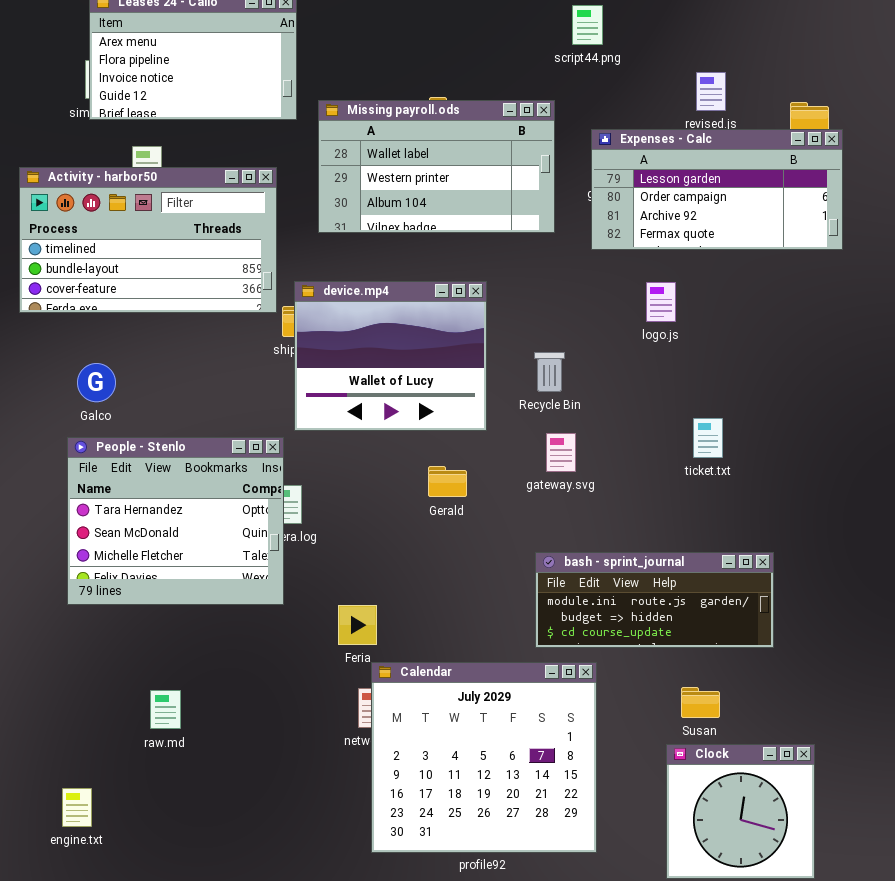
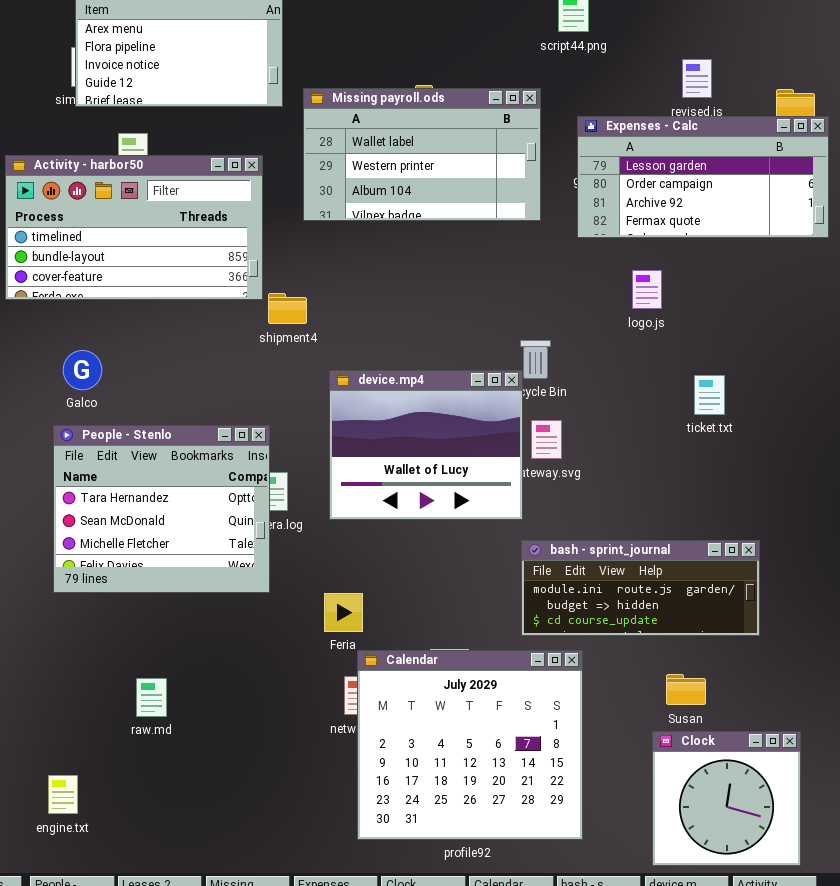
device.mp4: [294,281,487,431] -> [329,370,523,520], moved
ticket.txt: [693,418,723,458] -> [694,375,725,415], moved

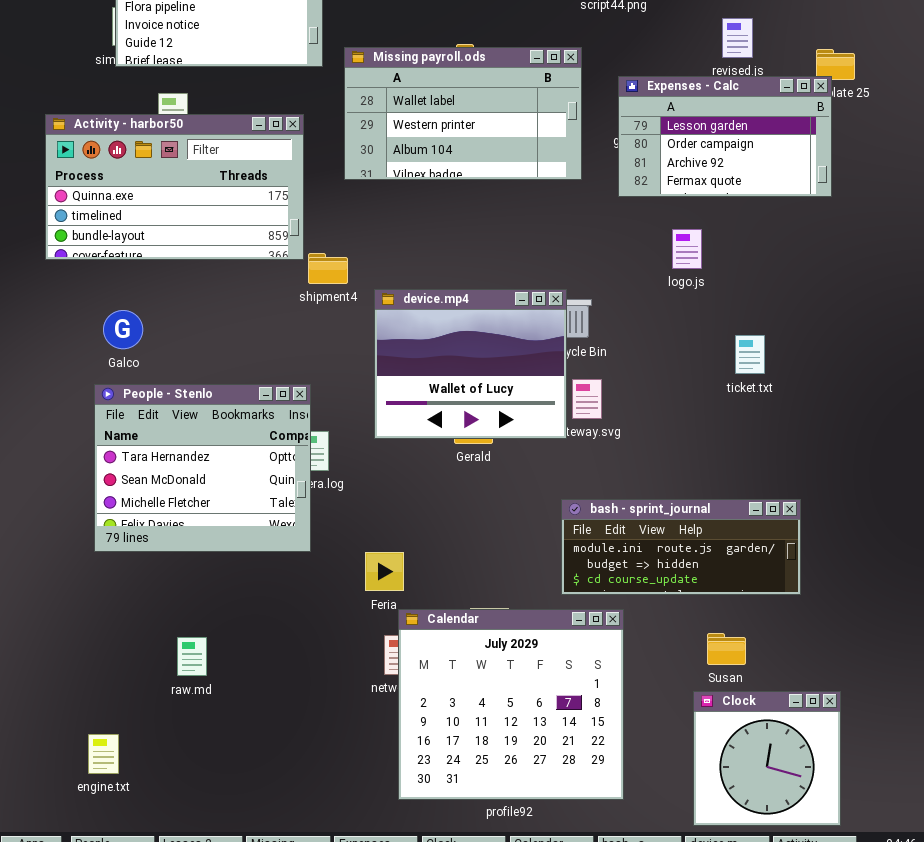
Expenses - Calc: [577,116,829,238] -> [618,76,832,197], resized
Activity - harbor50: [5,155,263,300] -> [45,114,304,260], scrolled up 1 row
device.mp4: [329,370,523,520] -> [374,289,567,439], moved

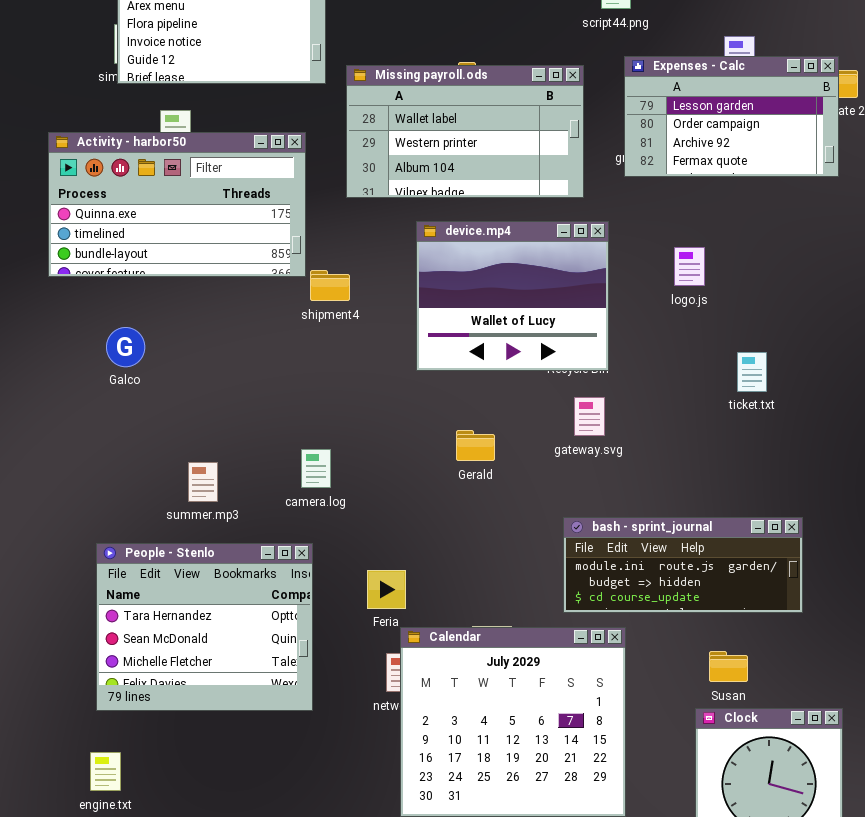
Expenses - Calc: [618,76,832,197] -> [624,56,839,177], moved
device.mp4: [374,289,567,439] -> [416,221,609,371], moved
People - Stenlo: [94,384,311,552] -> [96,543,313,711], moved

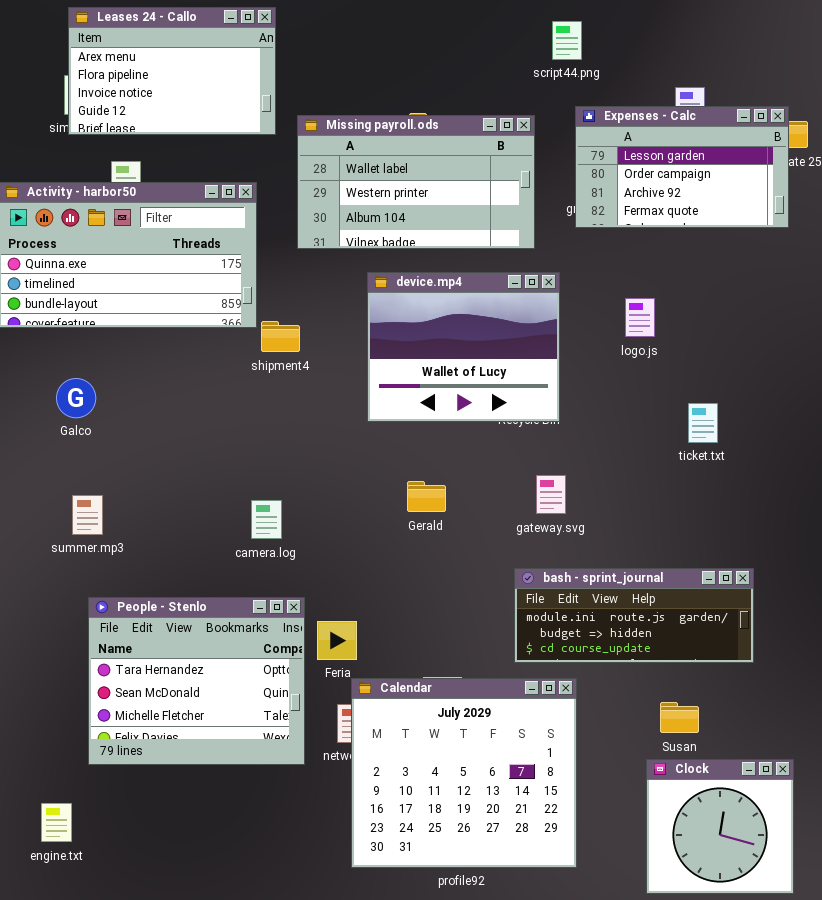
gateway.svg: [574,397,605,436] -> [536,475,566,514], moved
summer.mp3: [188,462,218,502] -> [72,495,103,535], moved
People - Stenlo: [96,543,313,711] -> [88,597,305,765], moved

